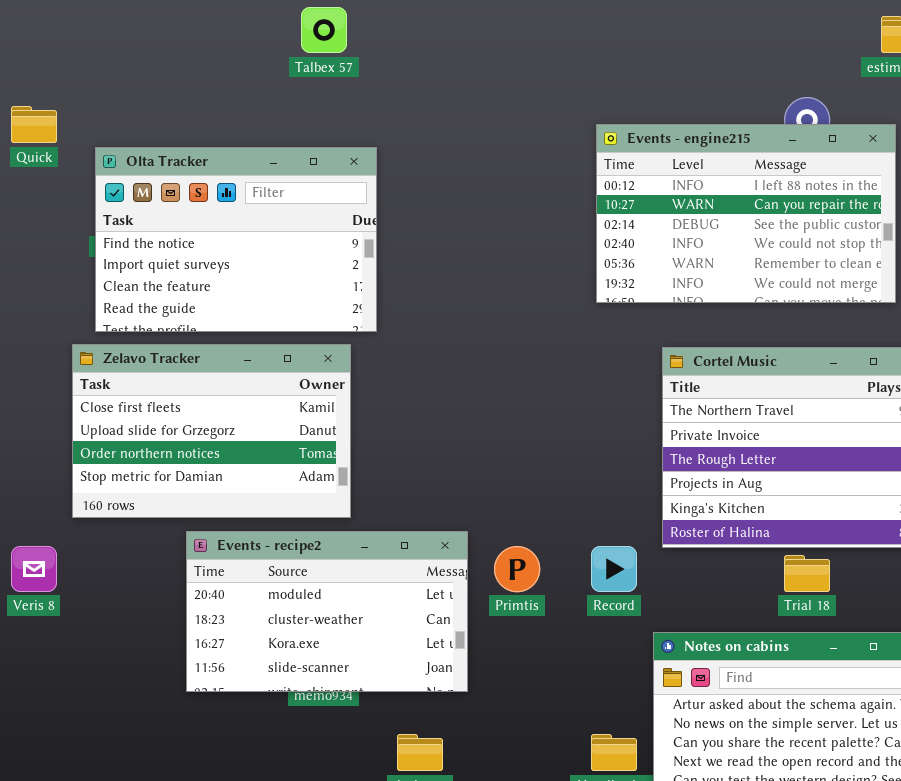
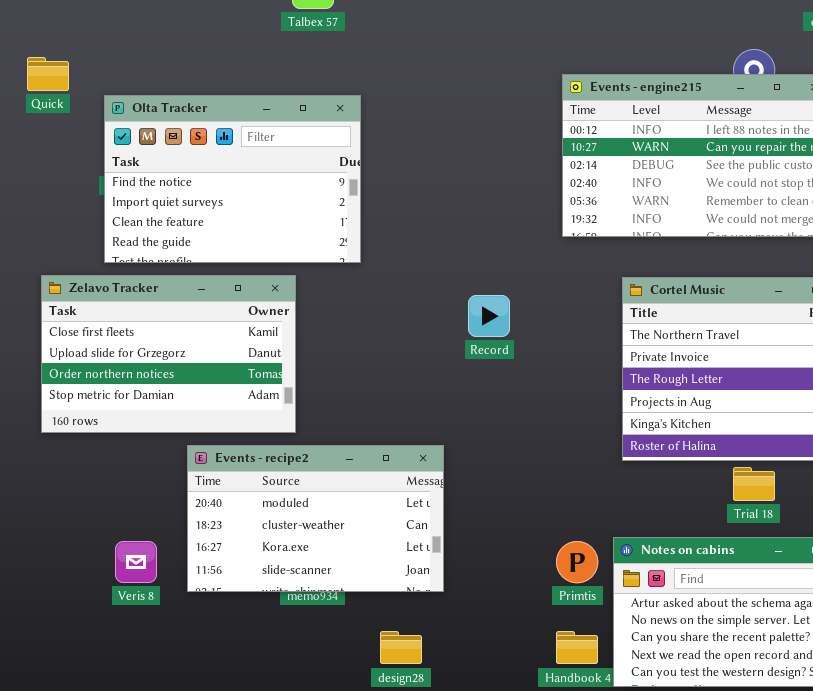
Zelavo Tracker: [72,344,351,518] -> [41,275,296,433], moved
Veris 8: [11,546,57,592] -> [115,541,157,583], moved
Primtis: [494,546,540,592] -> [556,541,598,583], moved
Record: [591,546,637,592] -> [468,295,510,337], moved

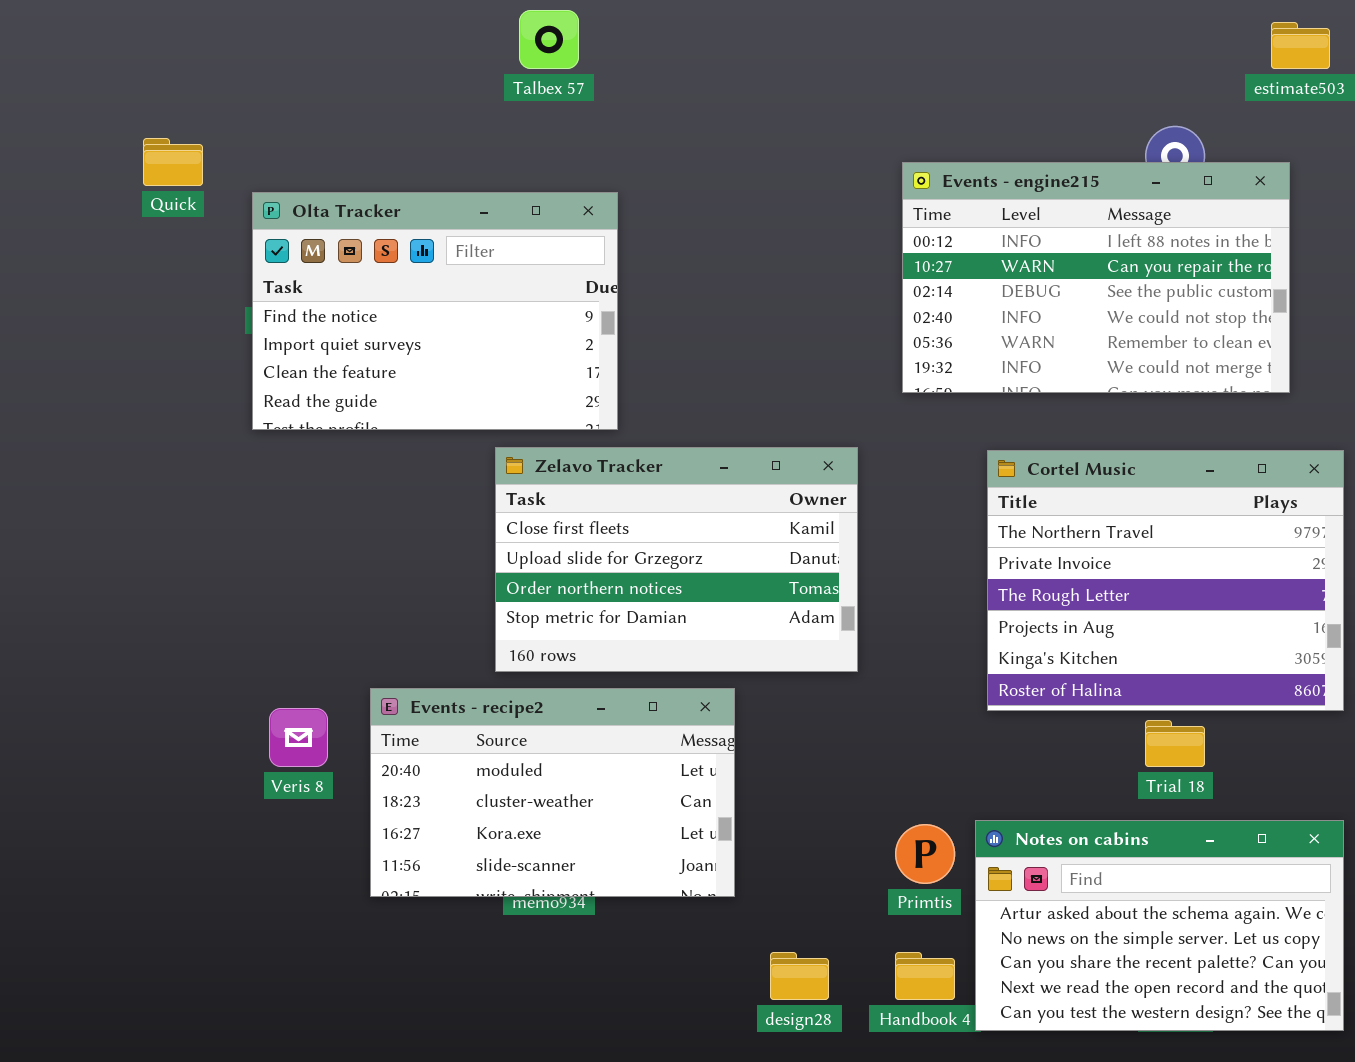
Zelavo Tracker: [41,275,296,433] -> [495,447,858,672], moved
Veris 8: [115,541,157,583] -> [269,708,328,767], moved
design28: [380,631,422,664] -> [770,952,829,1000], moved

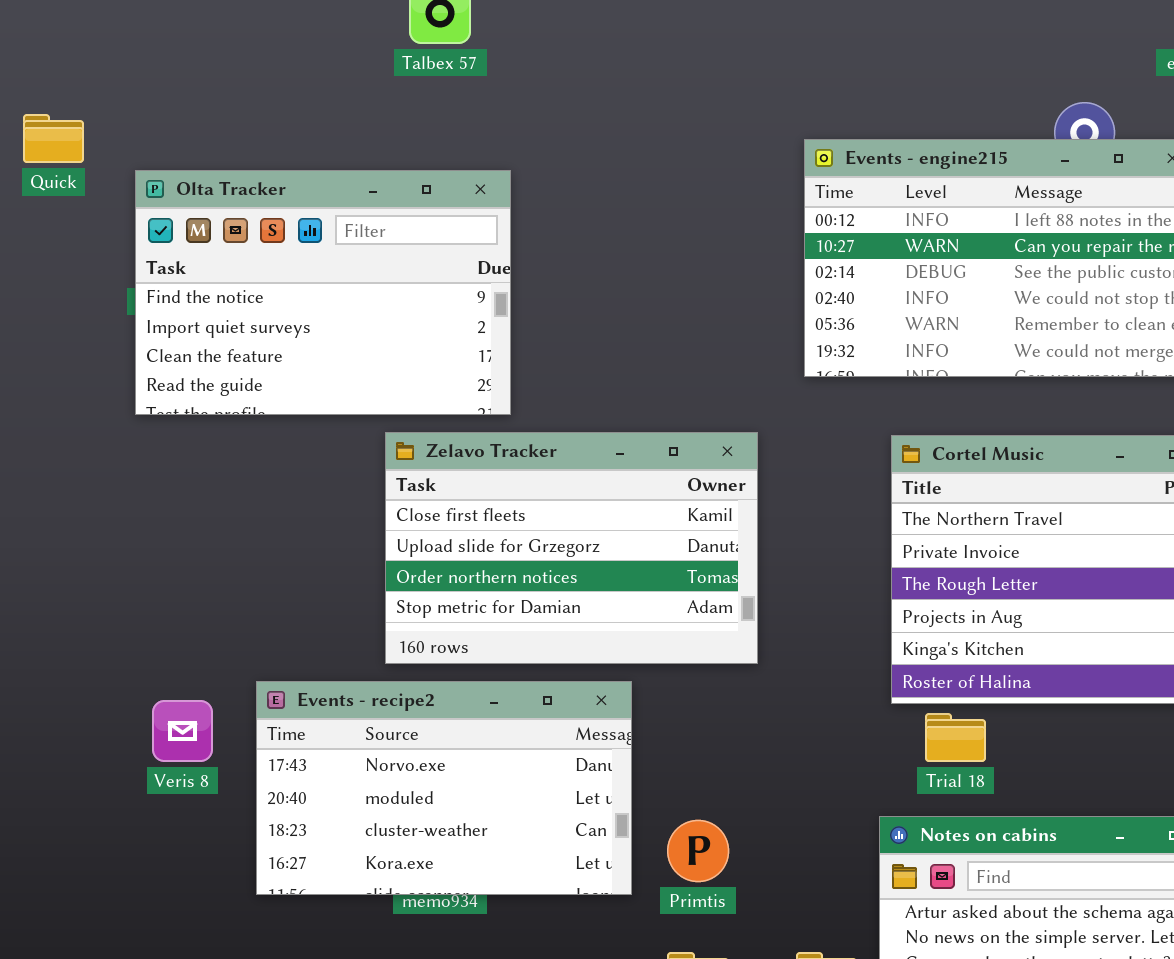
Events - recipe2: [370,688,735,897] -> [256,681,632,895], scrolled up 1 row
Trial 18: [1145,720,1205,767] -> [925,713,986,762], moved
Primtis: [895,824,955,884] -> [667,820,729,882], moved

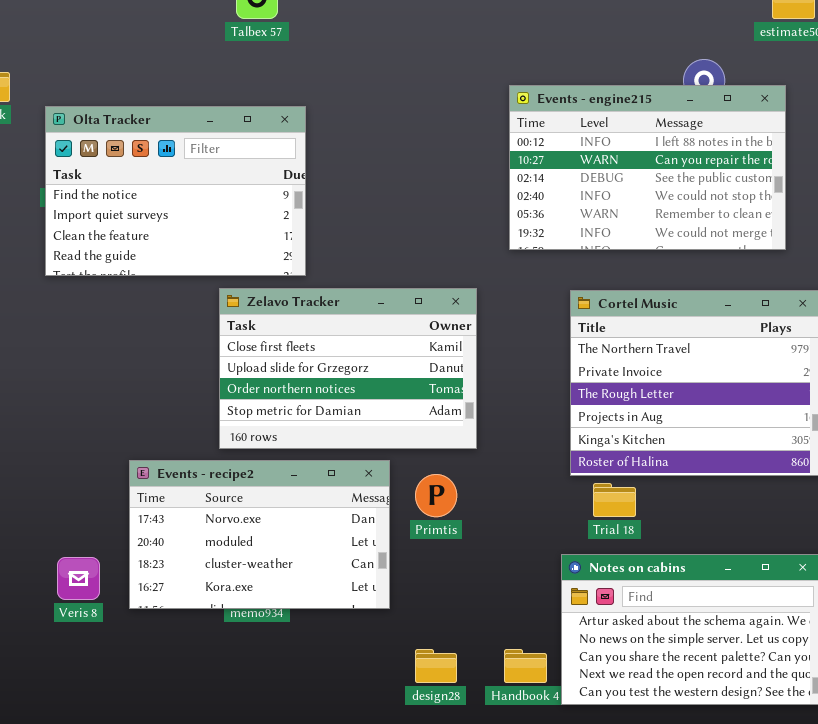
Veris 8: [152,700,213,762] -> [57,557,100,600], moved
Primtis: [667,820,729,882] -> [415,474,457,517], moved

